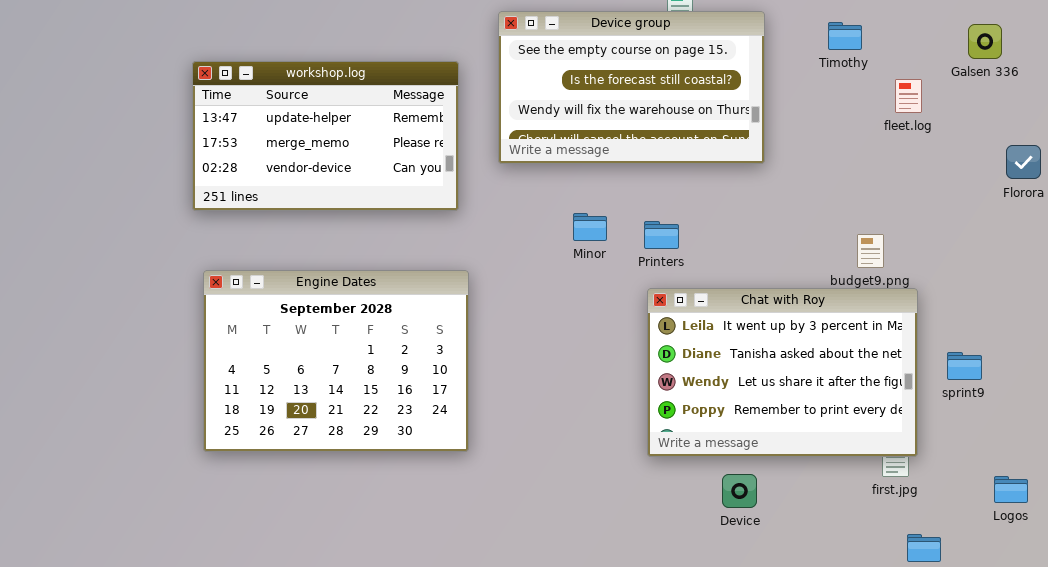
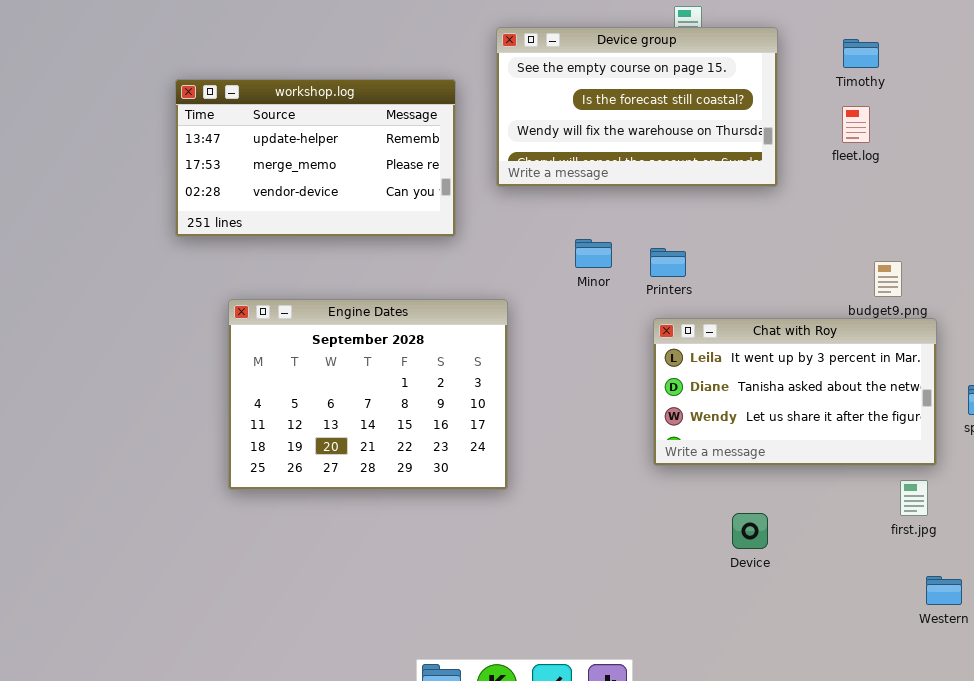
fleet.log: [895,79,922,113] -> [842,106,870,143], moved
Engine Dates: [203,270,469,452] -> [228,299,508,490], moved
Chat with Roy: [647,288,918,457] -> [653,318,937,466], resized

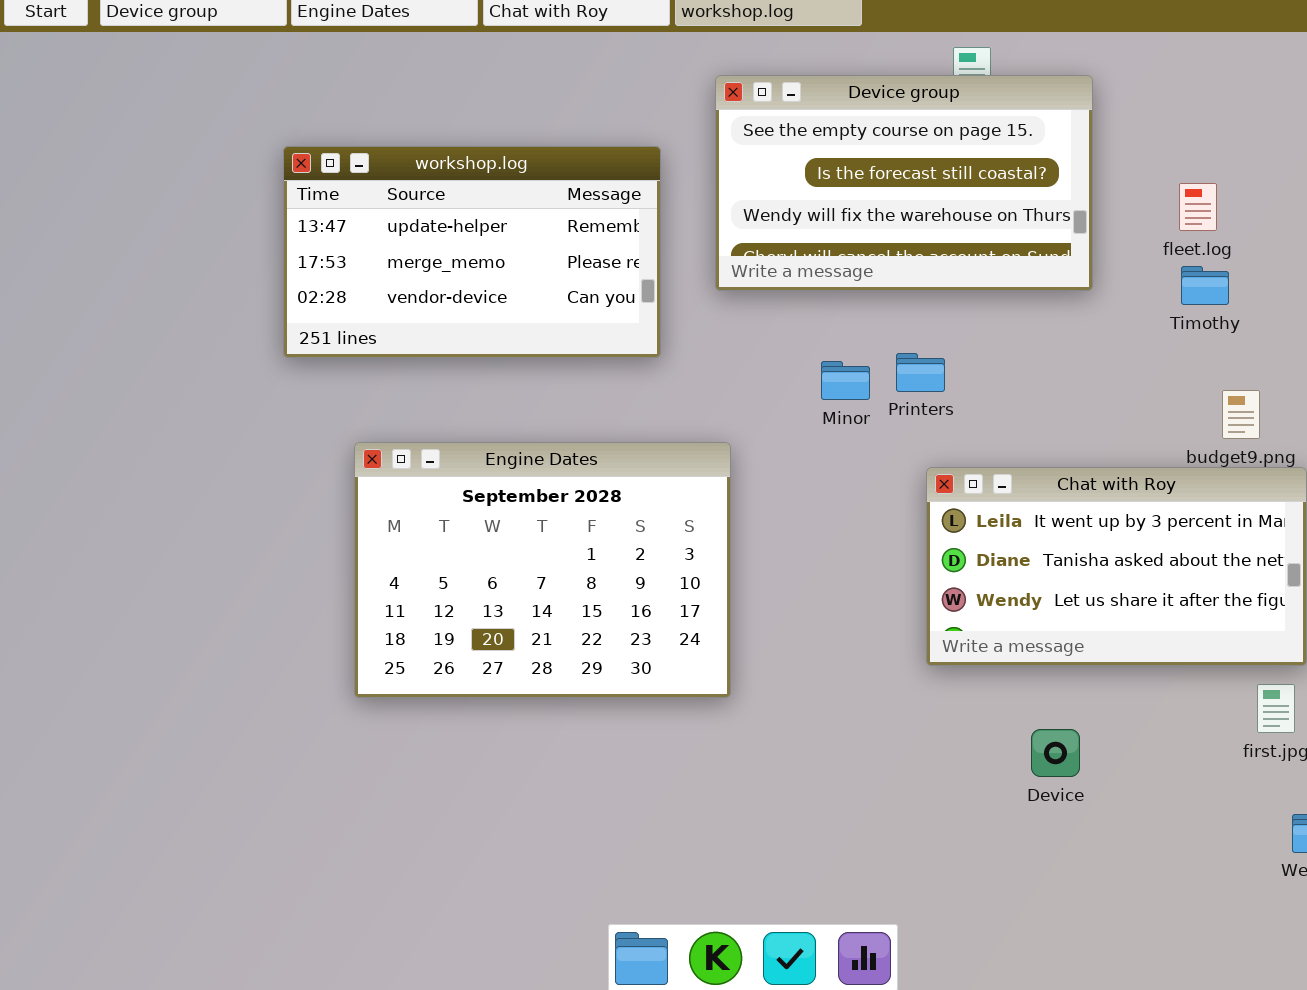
Timothy: [843,39,879,68] -> [1181,266,1229,305], moved
Printers: [650,248,686,277] -> [896,353,945,392], moved

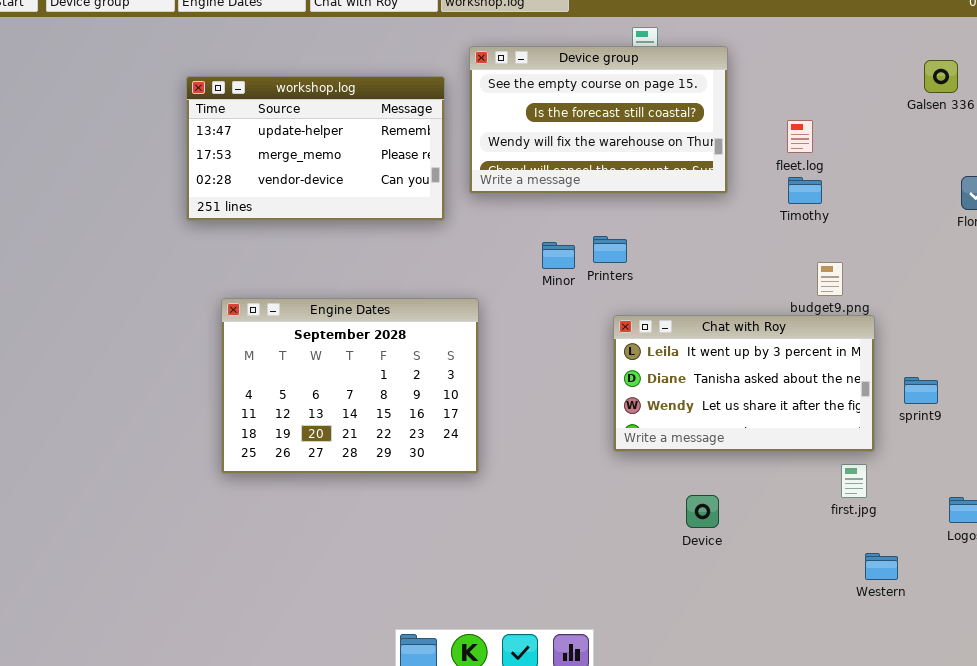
workshop.log: [283,146,661,358] -> [186,76,445,221], moved

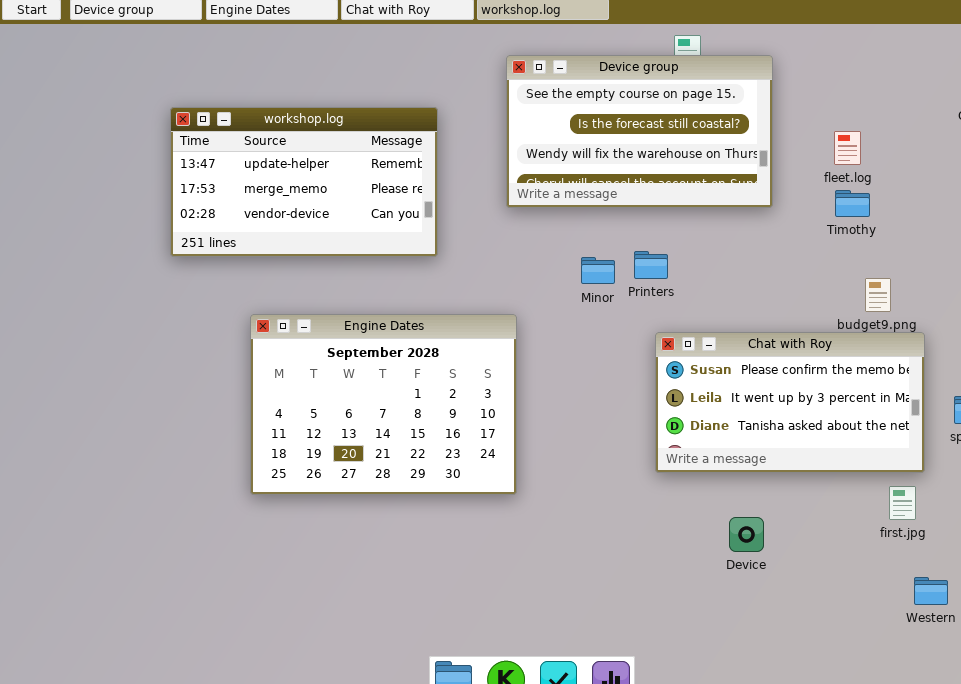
workshop.log: [186,76,445,221] -> [170,107,438,257], moved
Chat with Roy: [613,315,875,452] -> [655,332,925,473], scrolled up 1 row

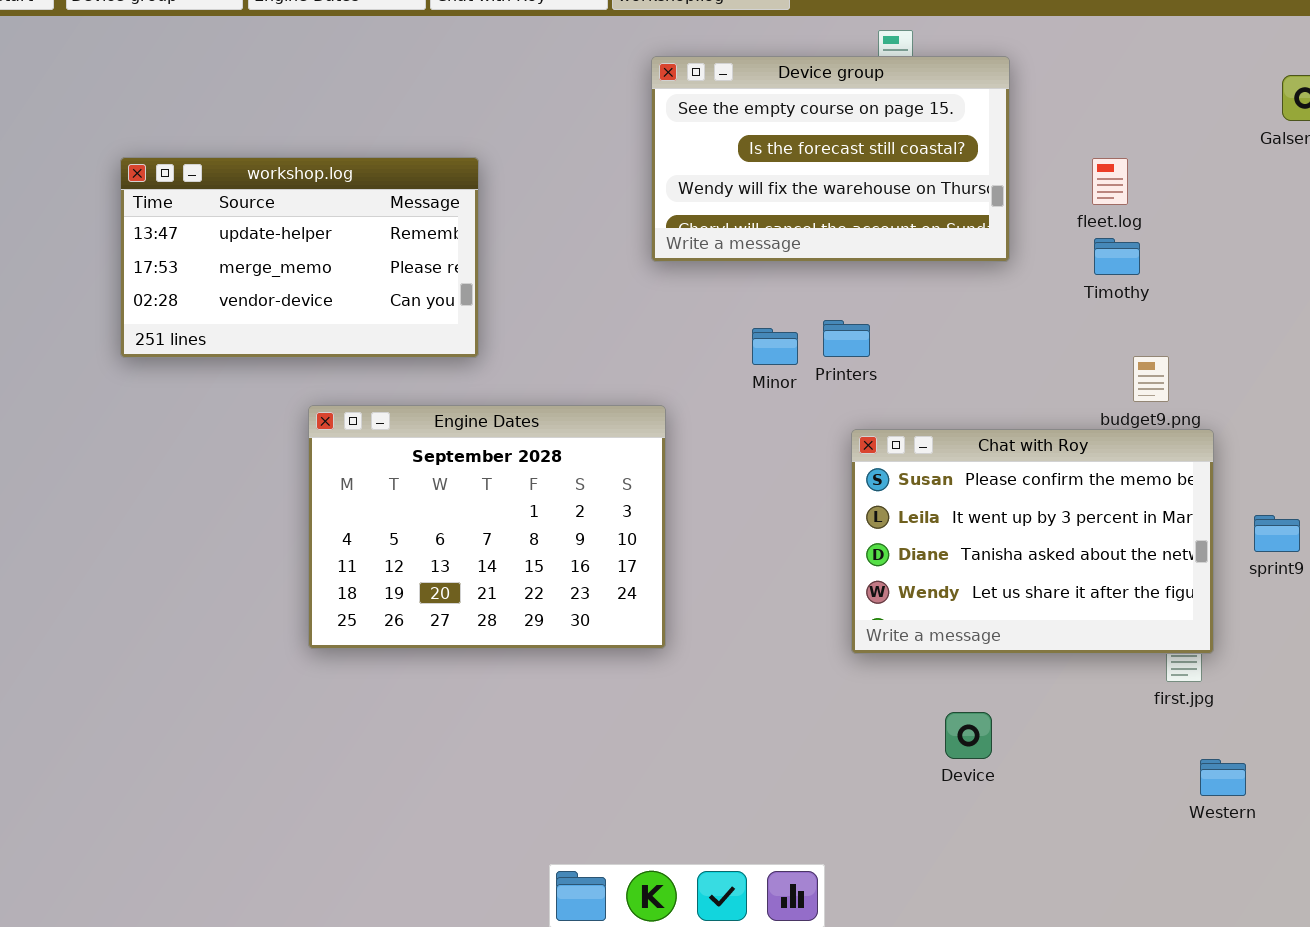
workshop.log: [170,107,438,257] -> [120,157,479,358], moved
Chat with Roy: [655,332,925,473] -> [851,429,1214,654], resized
Device: [729,517,764,552] -> [945,712,992,759], moved

